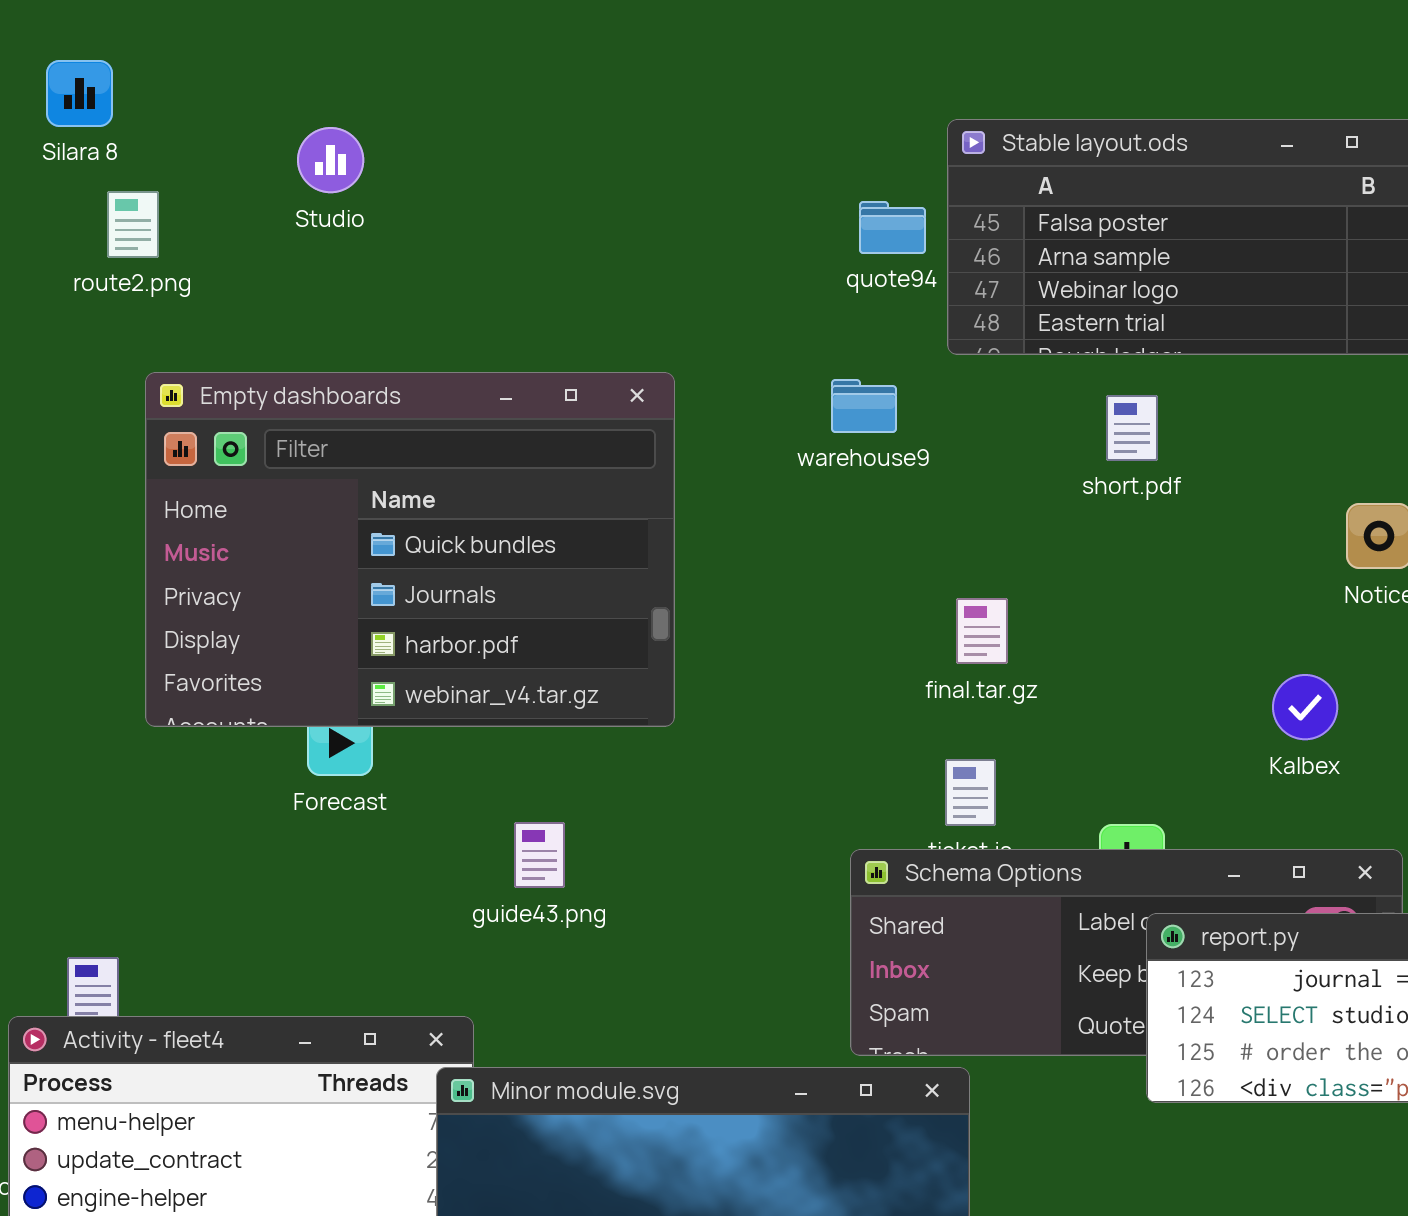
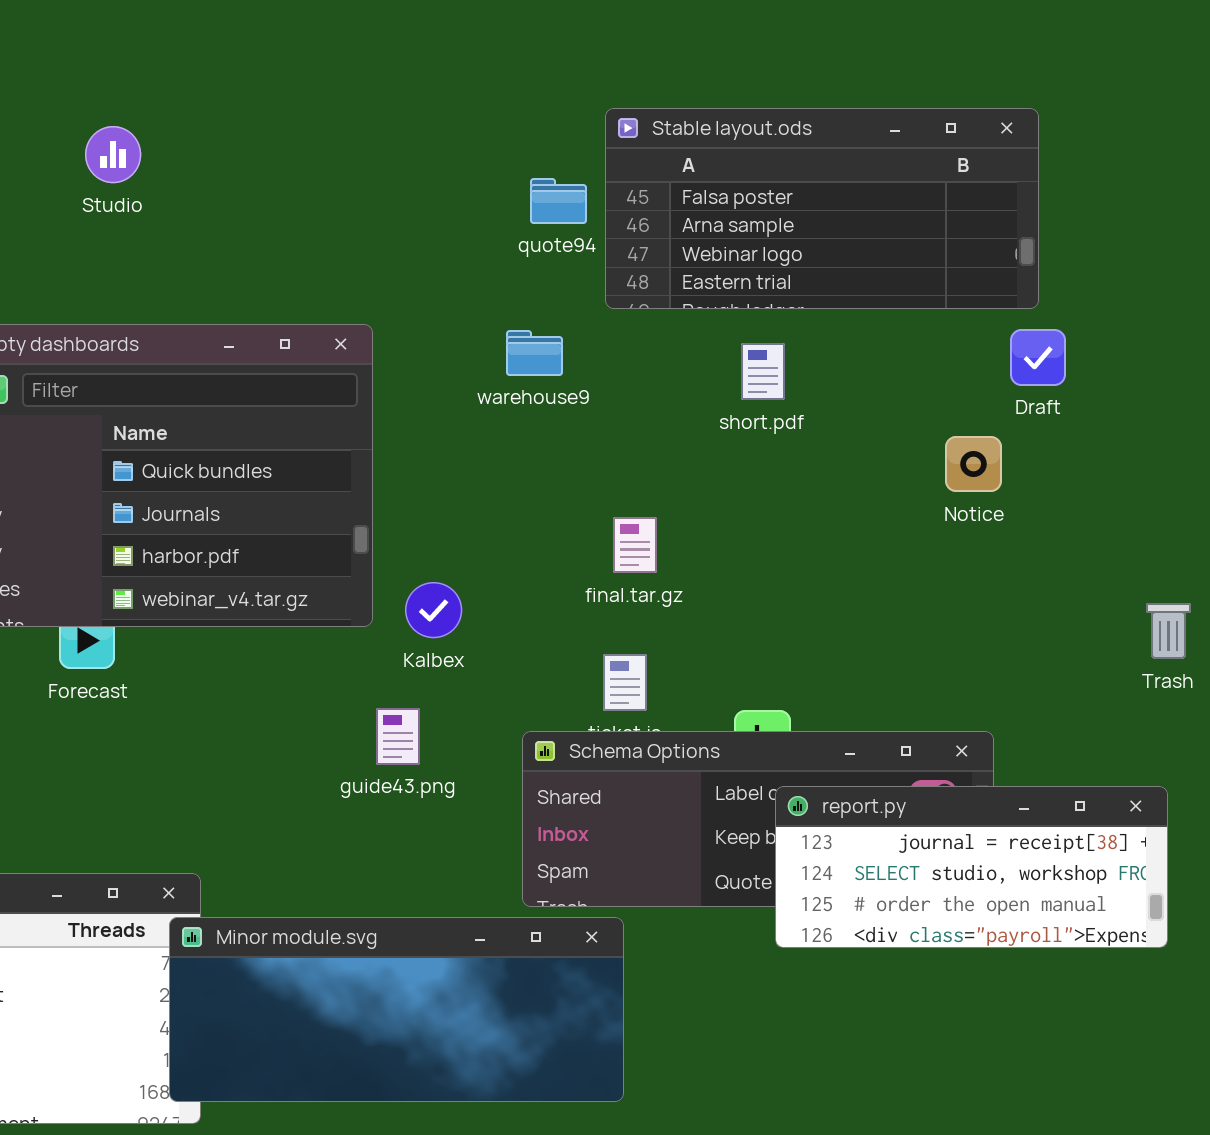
Studio: [297,127,364,193] -> [85,126,141,183], moved
Kalbex: [1272,674,1338,740] -> [405,582,462,638], moved
guide43.png: [514,822,565,888] -> [376,708,420,765], moved

